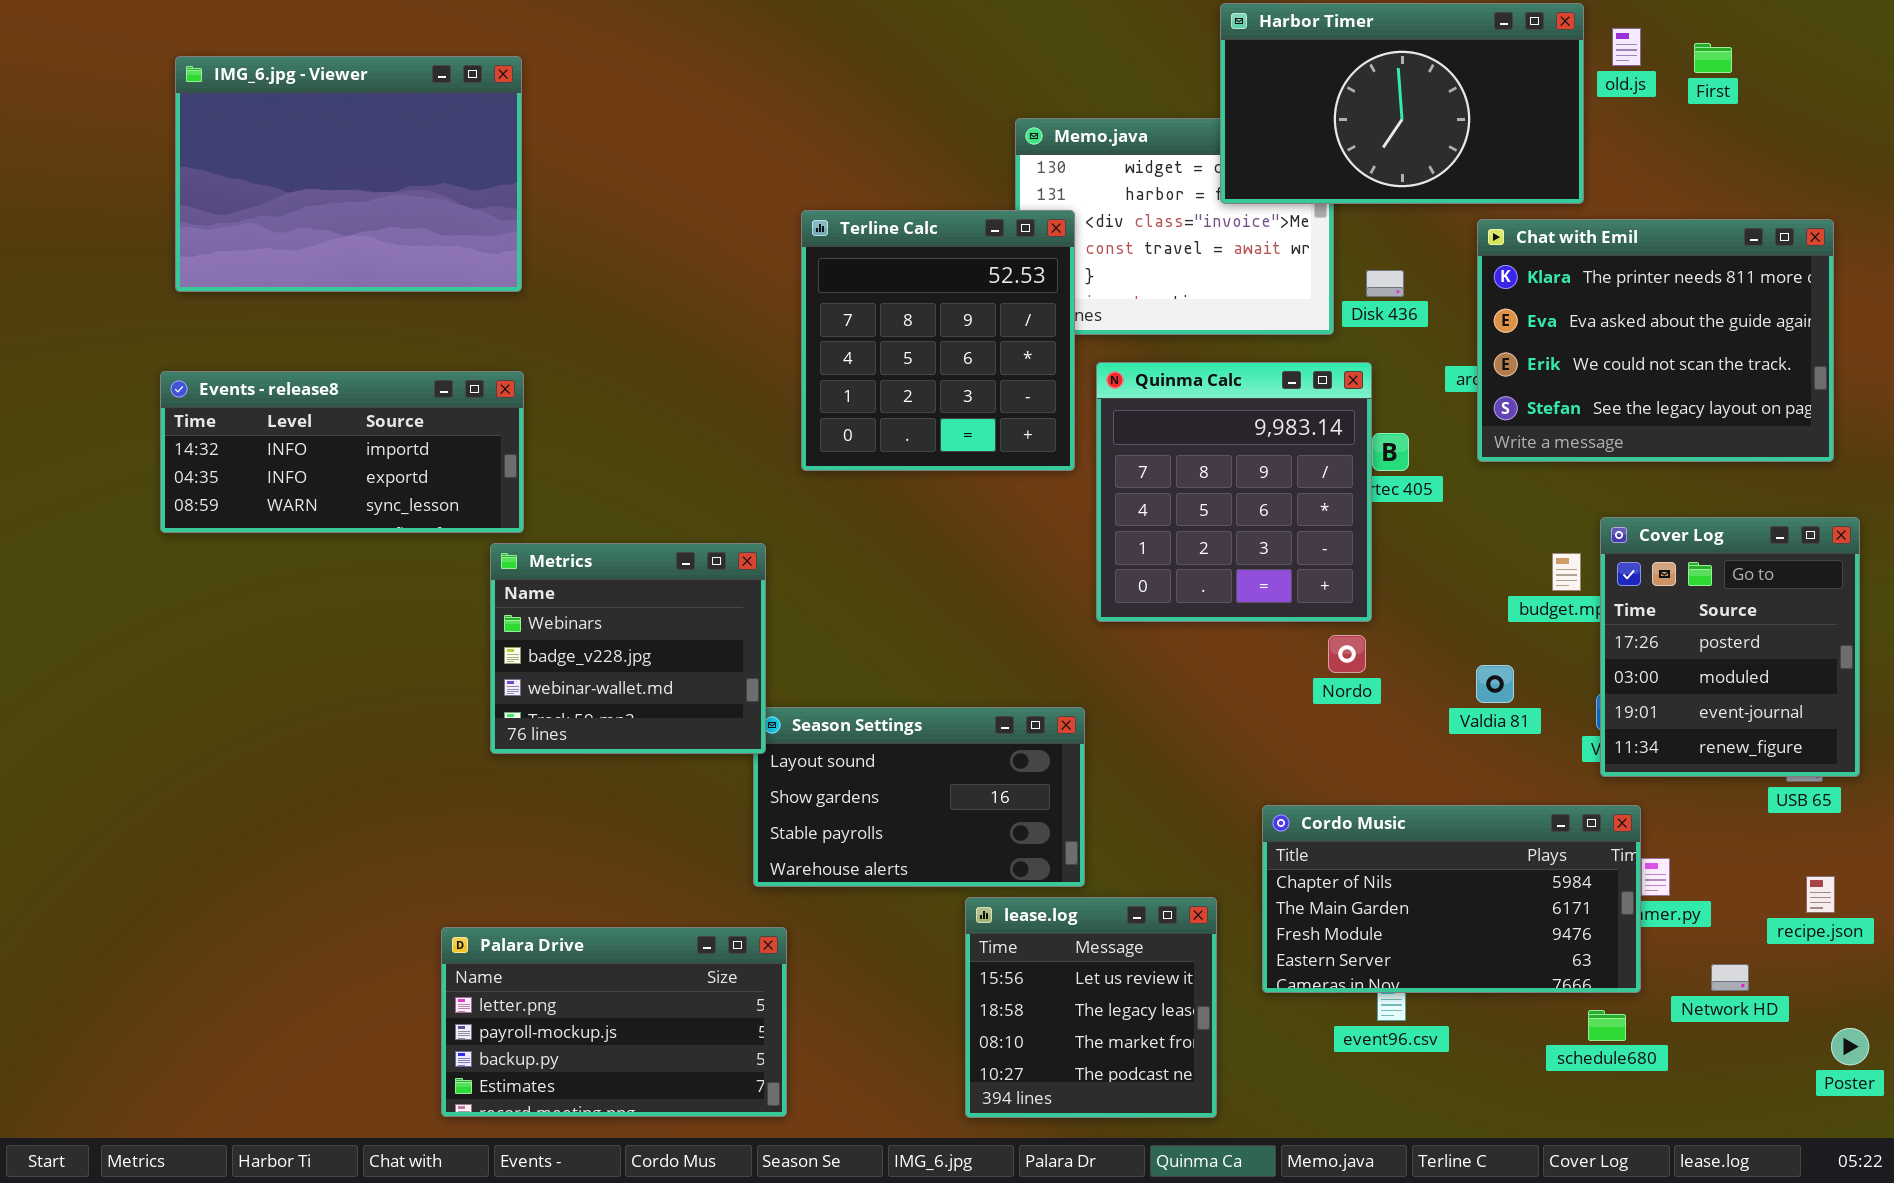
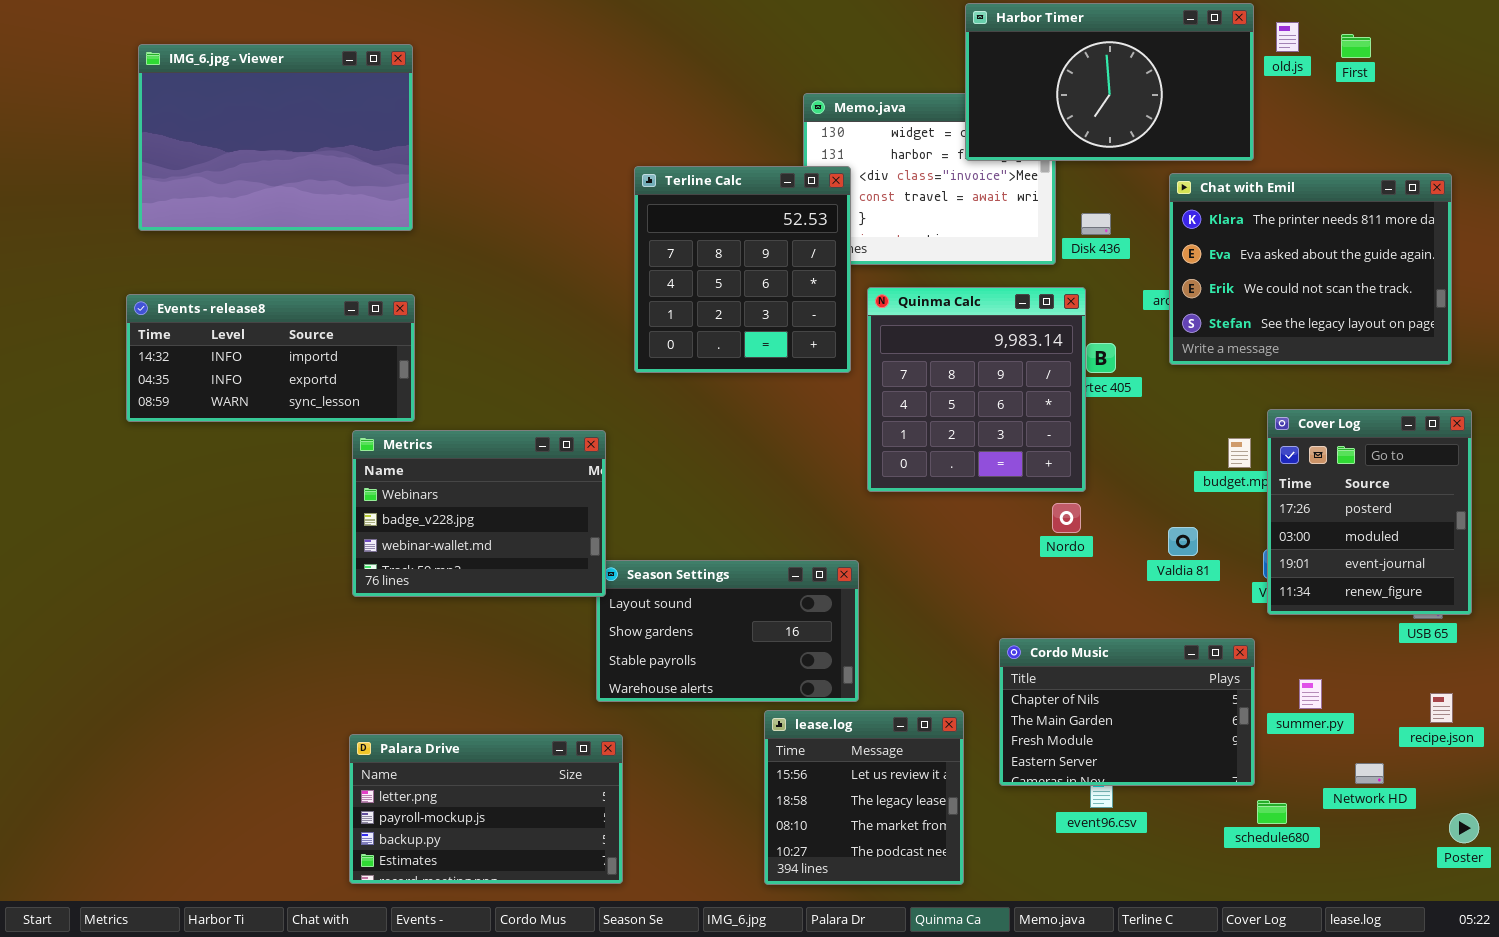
Metrics: [490,543,766,754] -> [352,430,606,597], resized
Cordo Music: [1262,805,1641,993] -> [999,638,1255,786], resized

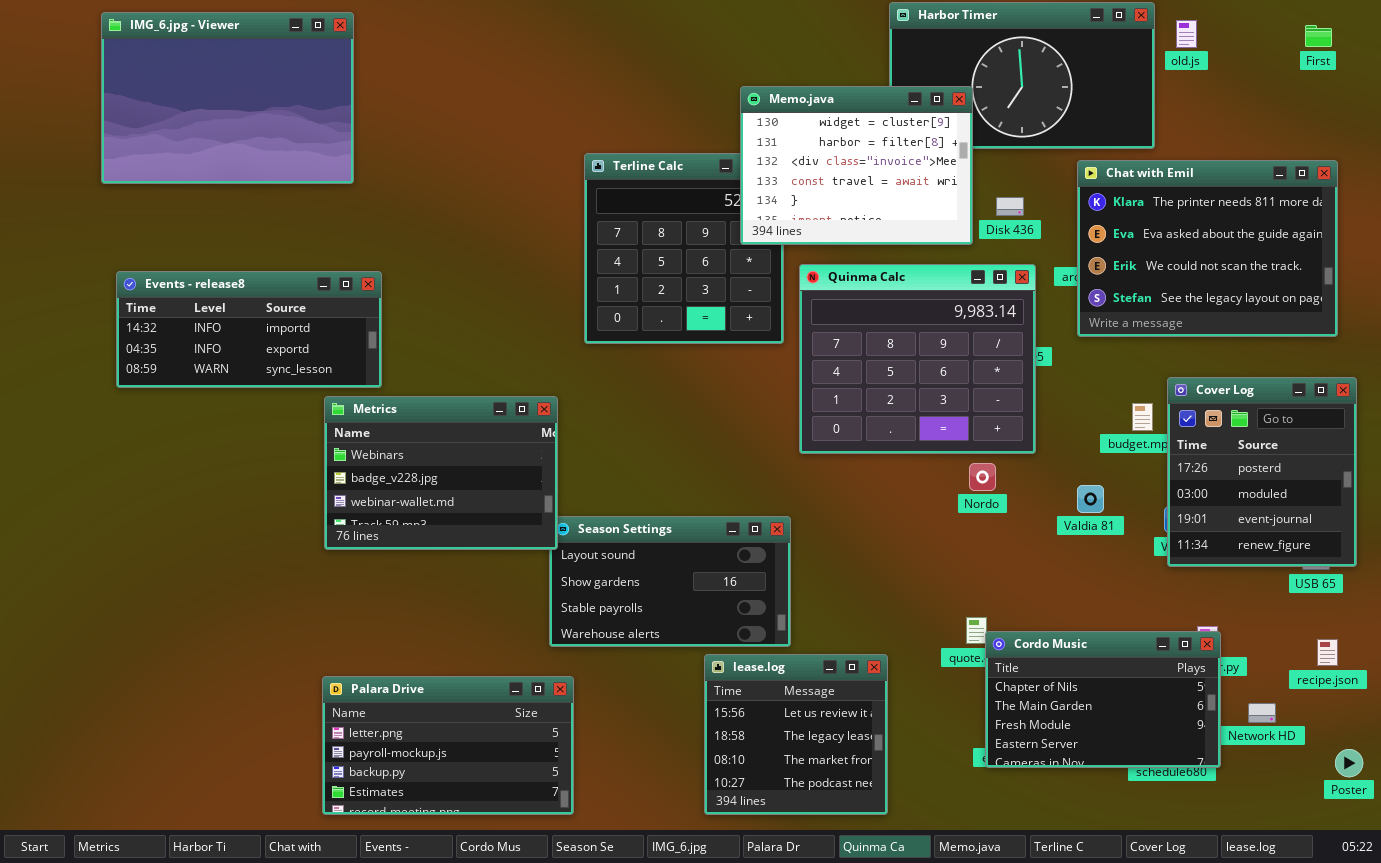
First: [1341,34,1371,58] -> [1305,25,1332,47], moved
IMG_6.jpg - Viewer: [138,44,413,231] -> [101,12,354,184], moved
Memo.java: [803,93,1056,265] -> [740,86,973,245], raised
Quinma Calc: [867,287,1086,492] -> [799,264,1036,454], resized
Cordo Music: [999,638,1255,786] -> [985,631,1221,768], moved

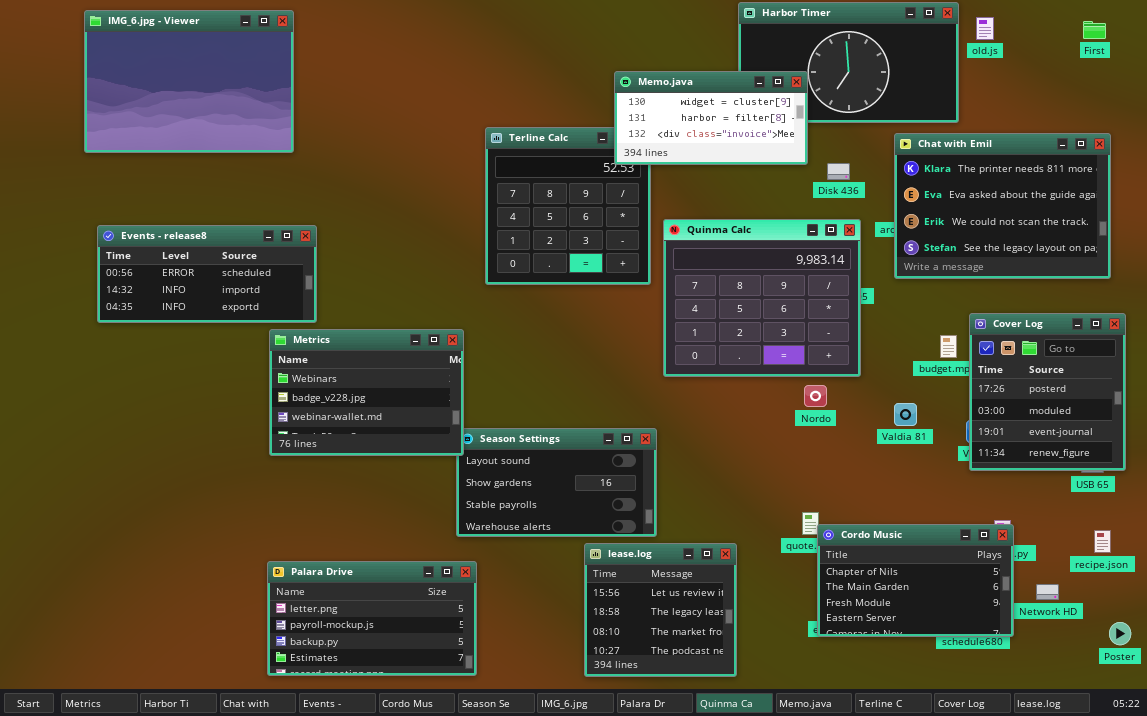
Memo.java: [740,86,973,245] -> [614,71,808,165], resized
Events - release8: [116,271,382,388] -> [97,225,317,323], scrolled up 1 row

